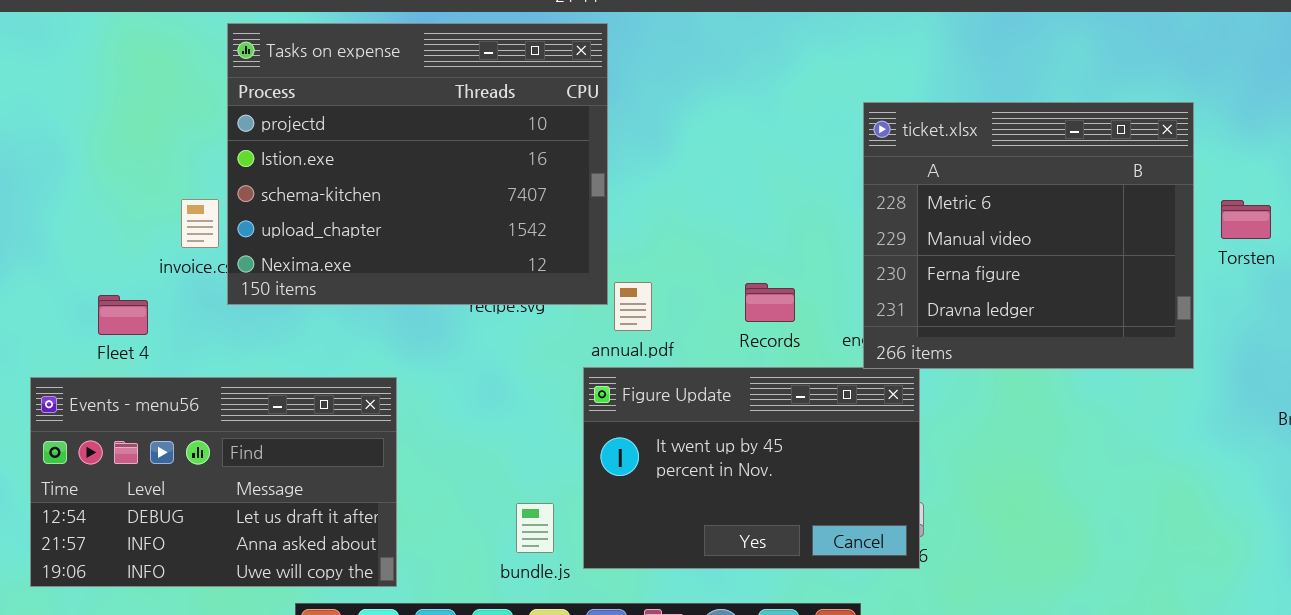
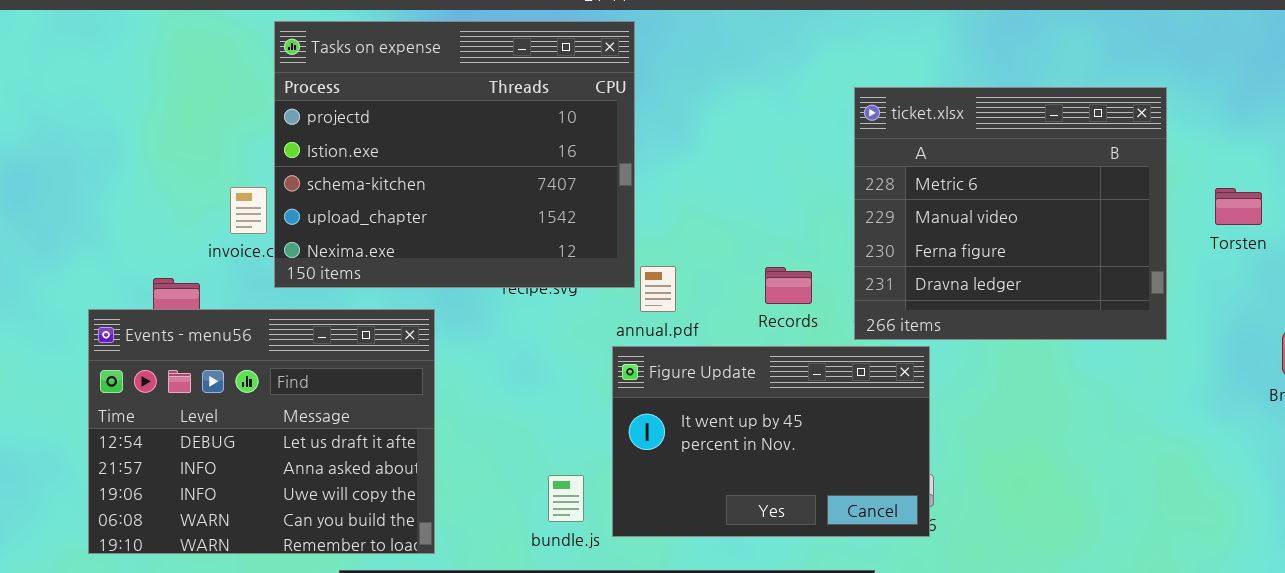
ticket.xlsx: [863,102,1194,369] -> [854,87,1167,340], moved
Events - menu56: [30,377,397,587] -> [88,309,435,554], resized

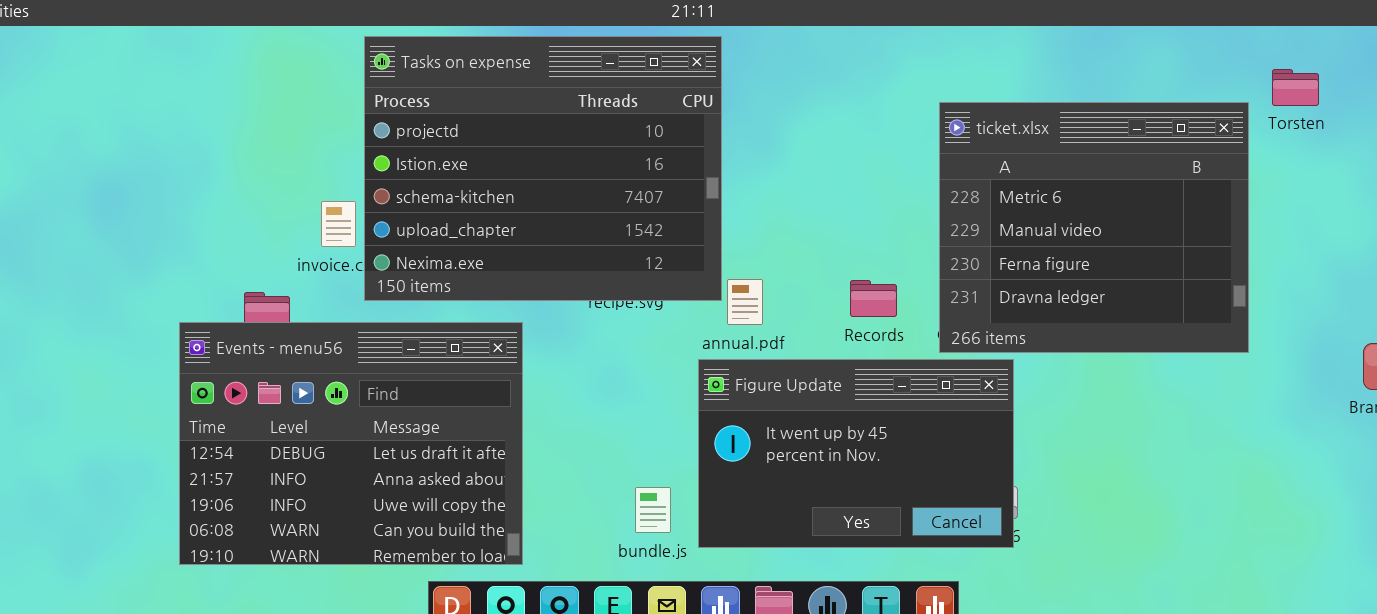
Torsten: [1215,188,1262,225] -> [1272,69,1319,106], moved

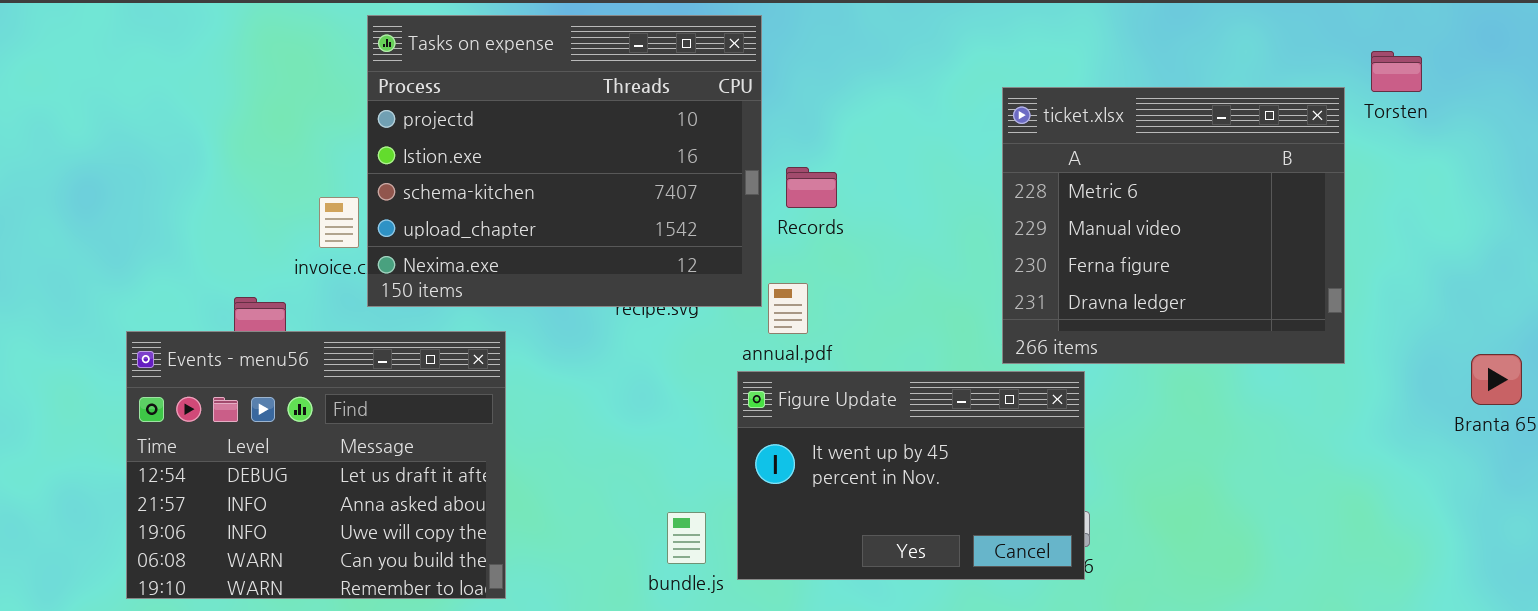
Records: [850,280,897,317] -> [786,167,837,208], moved
Events - menu56: [179,322,523,565] -> [126,331,506,599], moved

